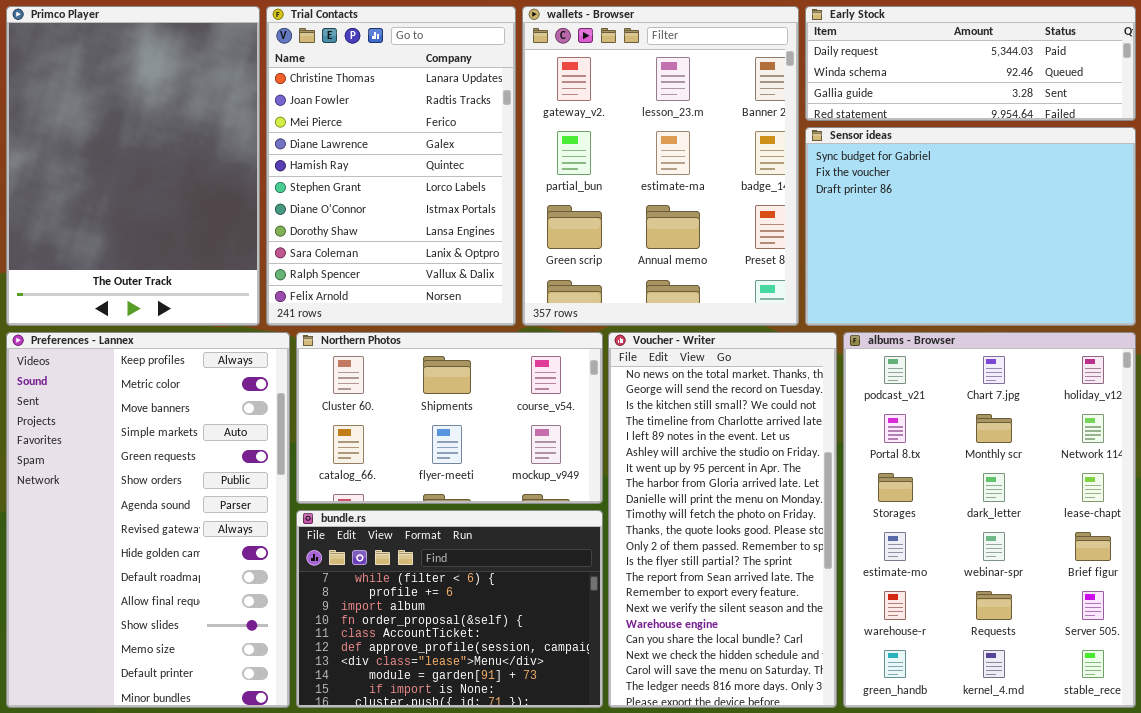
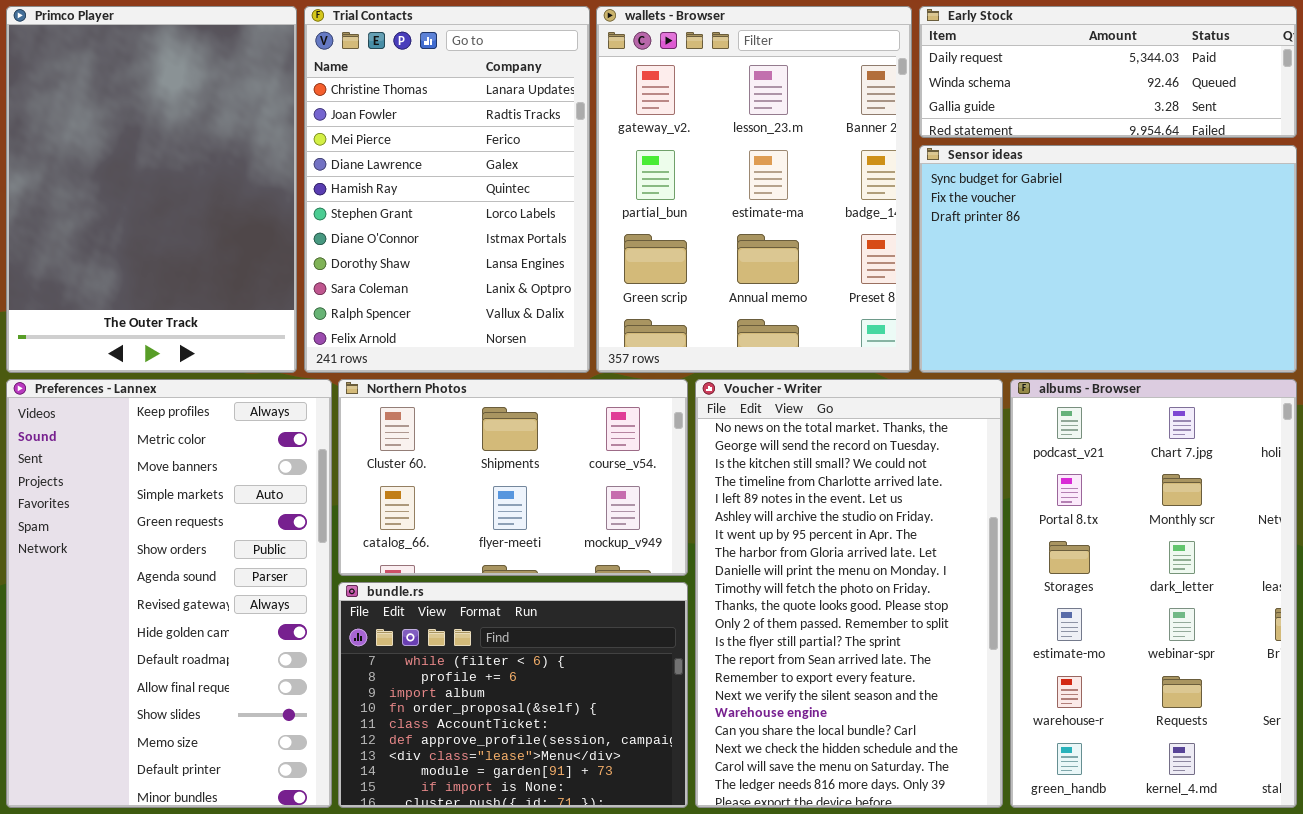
Voucher - Writer: [608,332,837,708] -> [695,379,1003,808], resized
albums - Browser: [843,332,1136,708] -> [1010,379,1297,808], resized

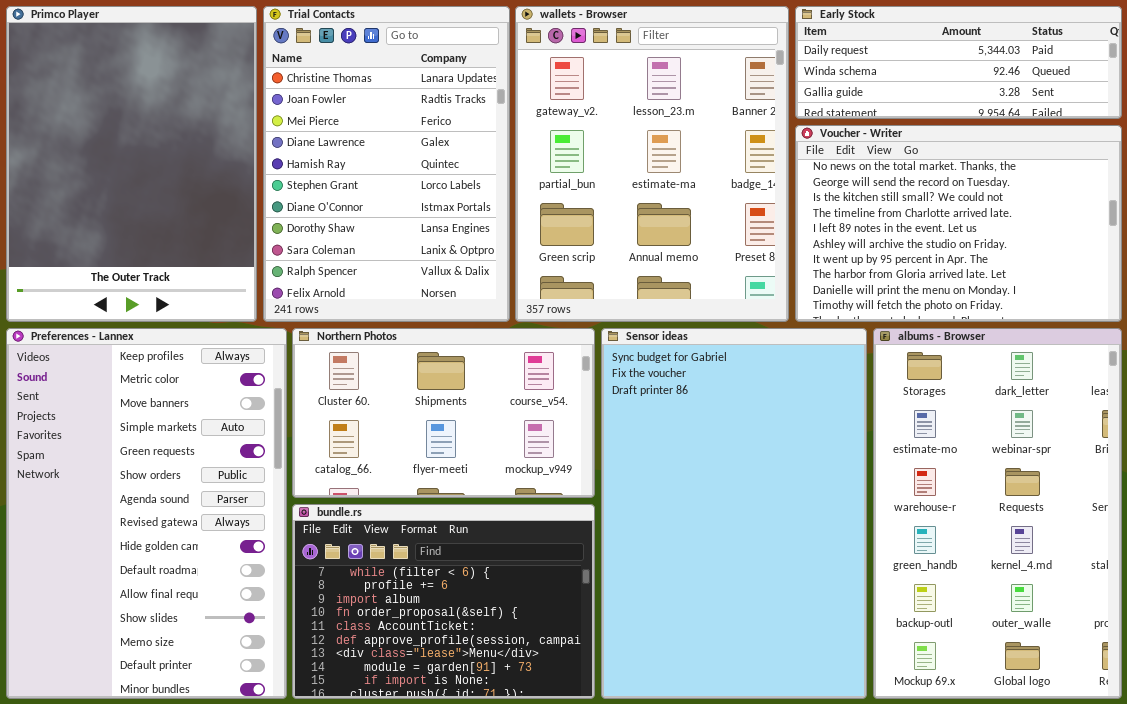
Sensor ideas: [919,145,1297,373] -> [601,328,867,699], moved, resized
Voucher - Writer: [695,379,1003,808] -> [795,125,1122,322], moved, resized
albums - Browser: [1010,379,1297,808] -> [873,328,1122,699], scrolled down 2 rows

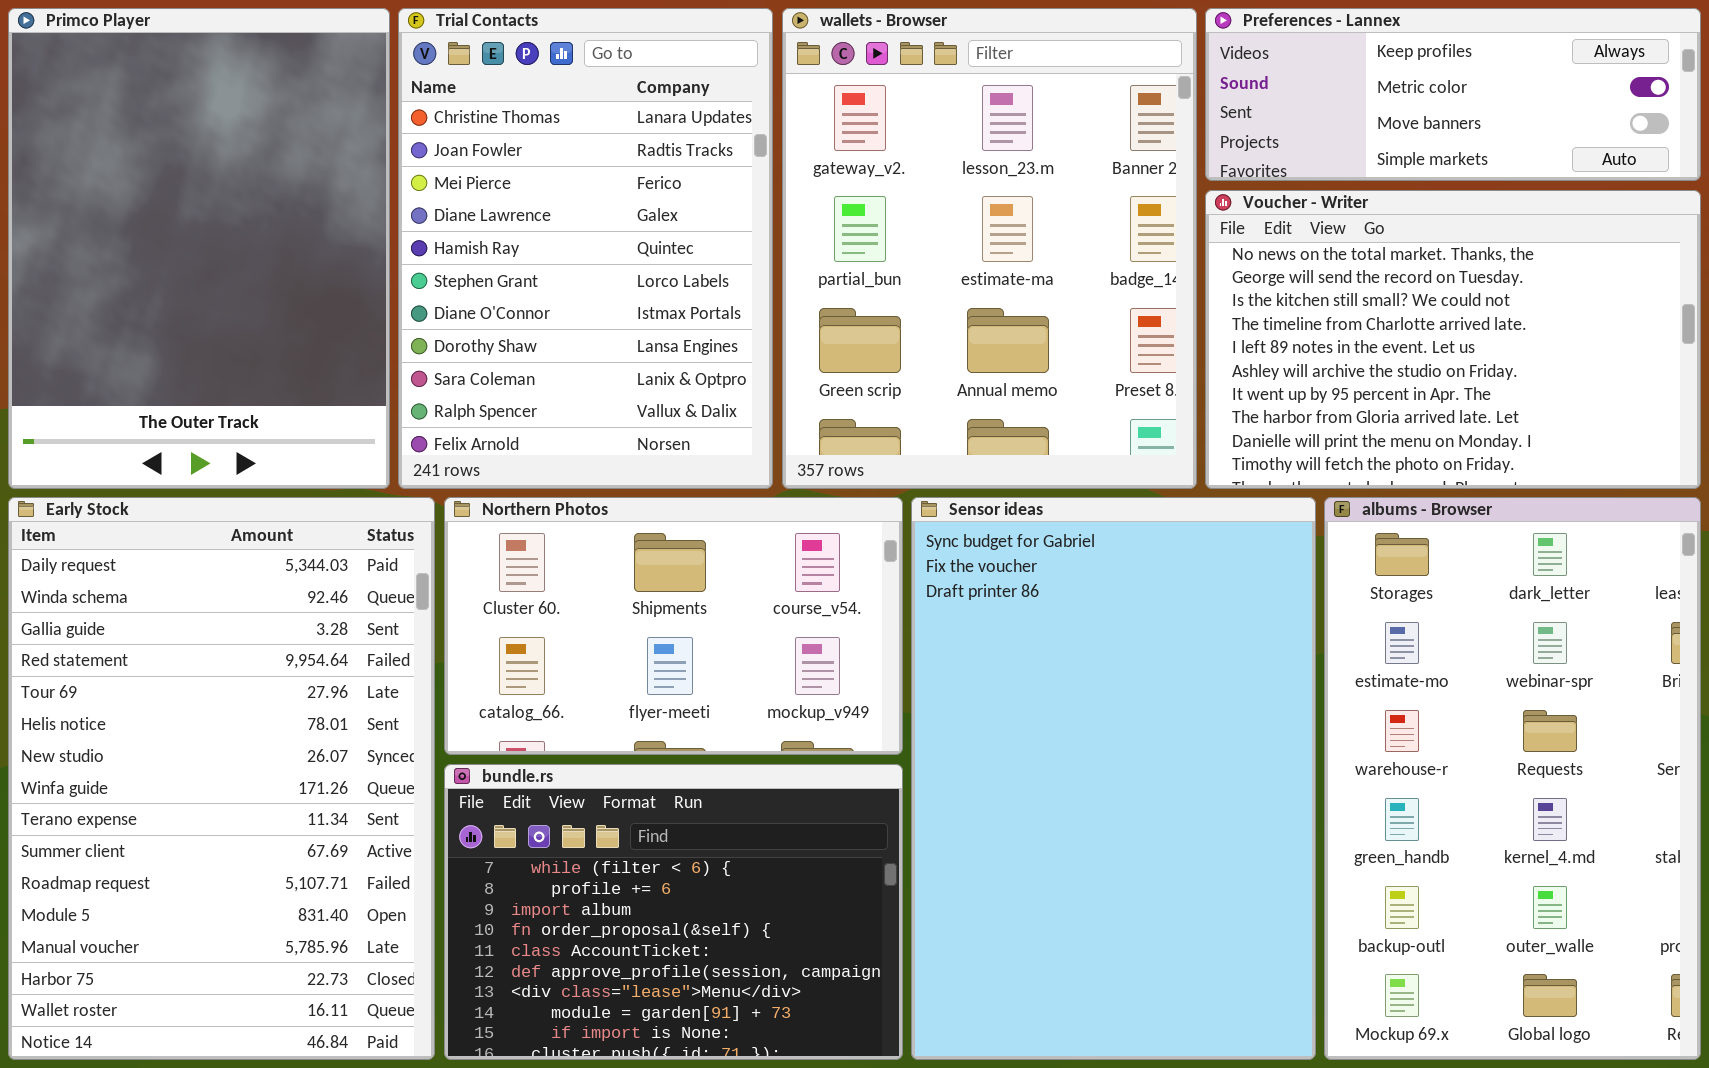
Early Stock: [795,6,1122,119] -> [8,497,435,1060], moved, resized
Preferences - Lannex: [6,328,287,699] -> [1205,8,1701,181], moved, resized

